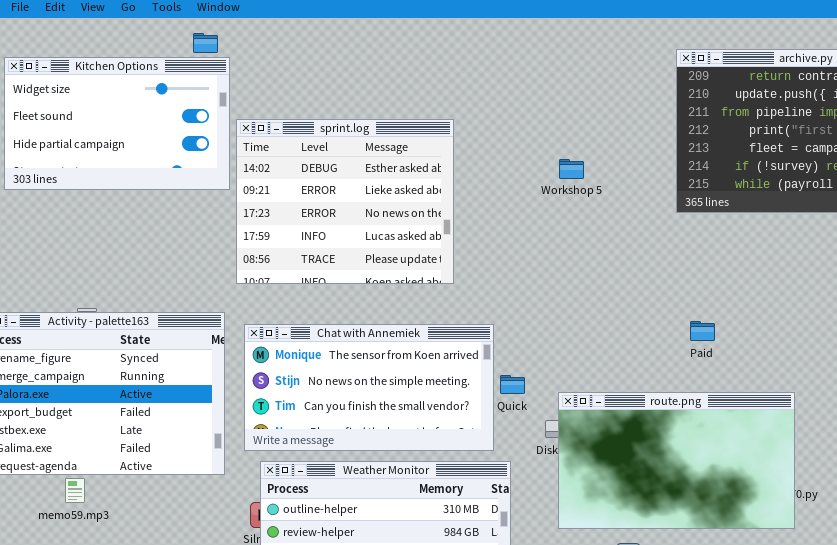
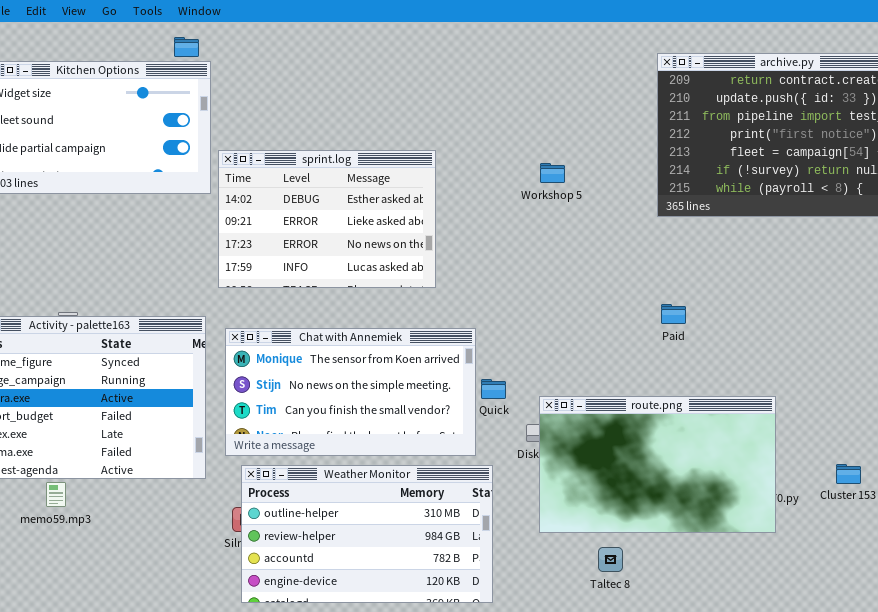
sprint.log: [236,119,454,284] -> [218,150,436,288], resized
Paid: [690,321,715,341] -> [661,304,686,324], moved

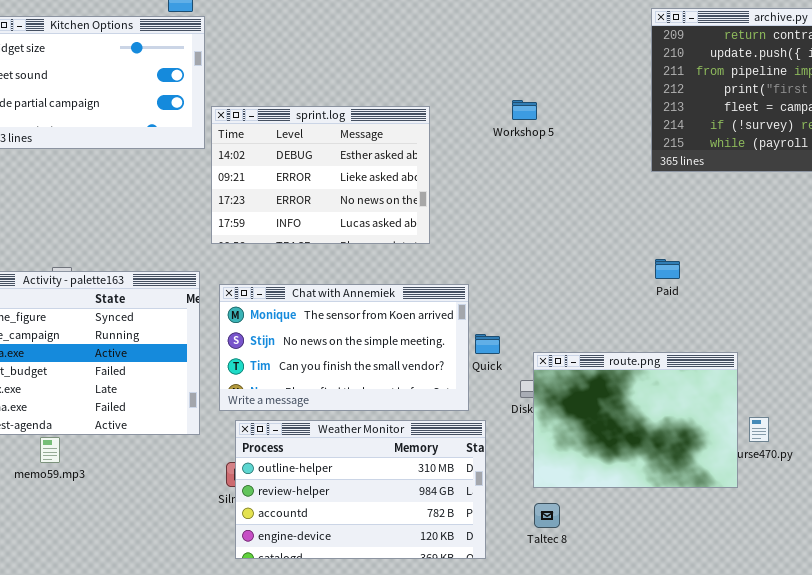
Workshop 5: [540,163,565,183] -> [512,100,537,120], moved
route.png: [539,396,776,533] -> [533,352,738,488], resized
Taltec 8: [598,547,623,572] -> [534,503,560,528], moved

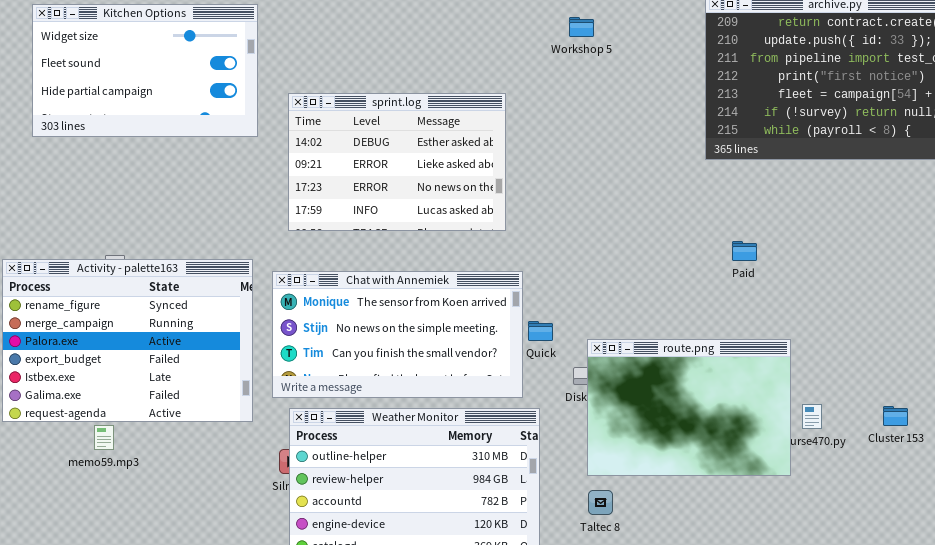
Workshop 5: [512,100,537,120] -> [569,17,594,37], moved
sprint.log: [211,106,430,244] -> [288,93,506,231], moved
Paid: [655,259,680,279] -> [732,241,757,261], moved

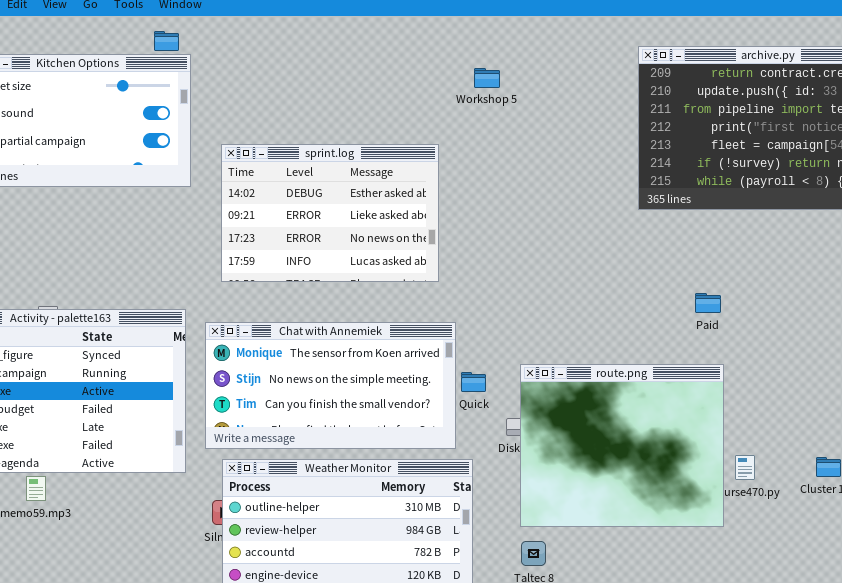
Workshop 5: [569,17,594,37] -> [474,68,500,88], moved
Paid: [732,241,757,261] -> [695,293,721,313], moved
route.png: [587,339,791,476] -> [520,364,724,527], resized

